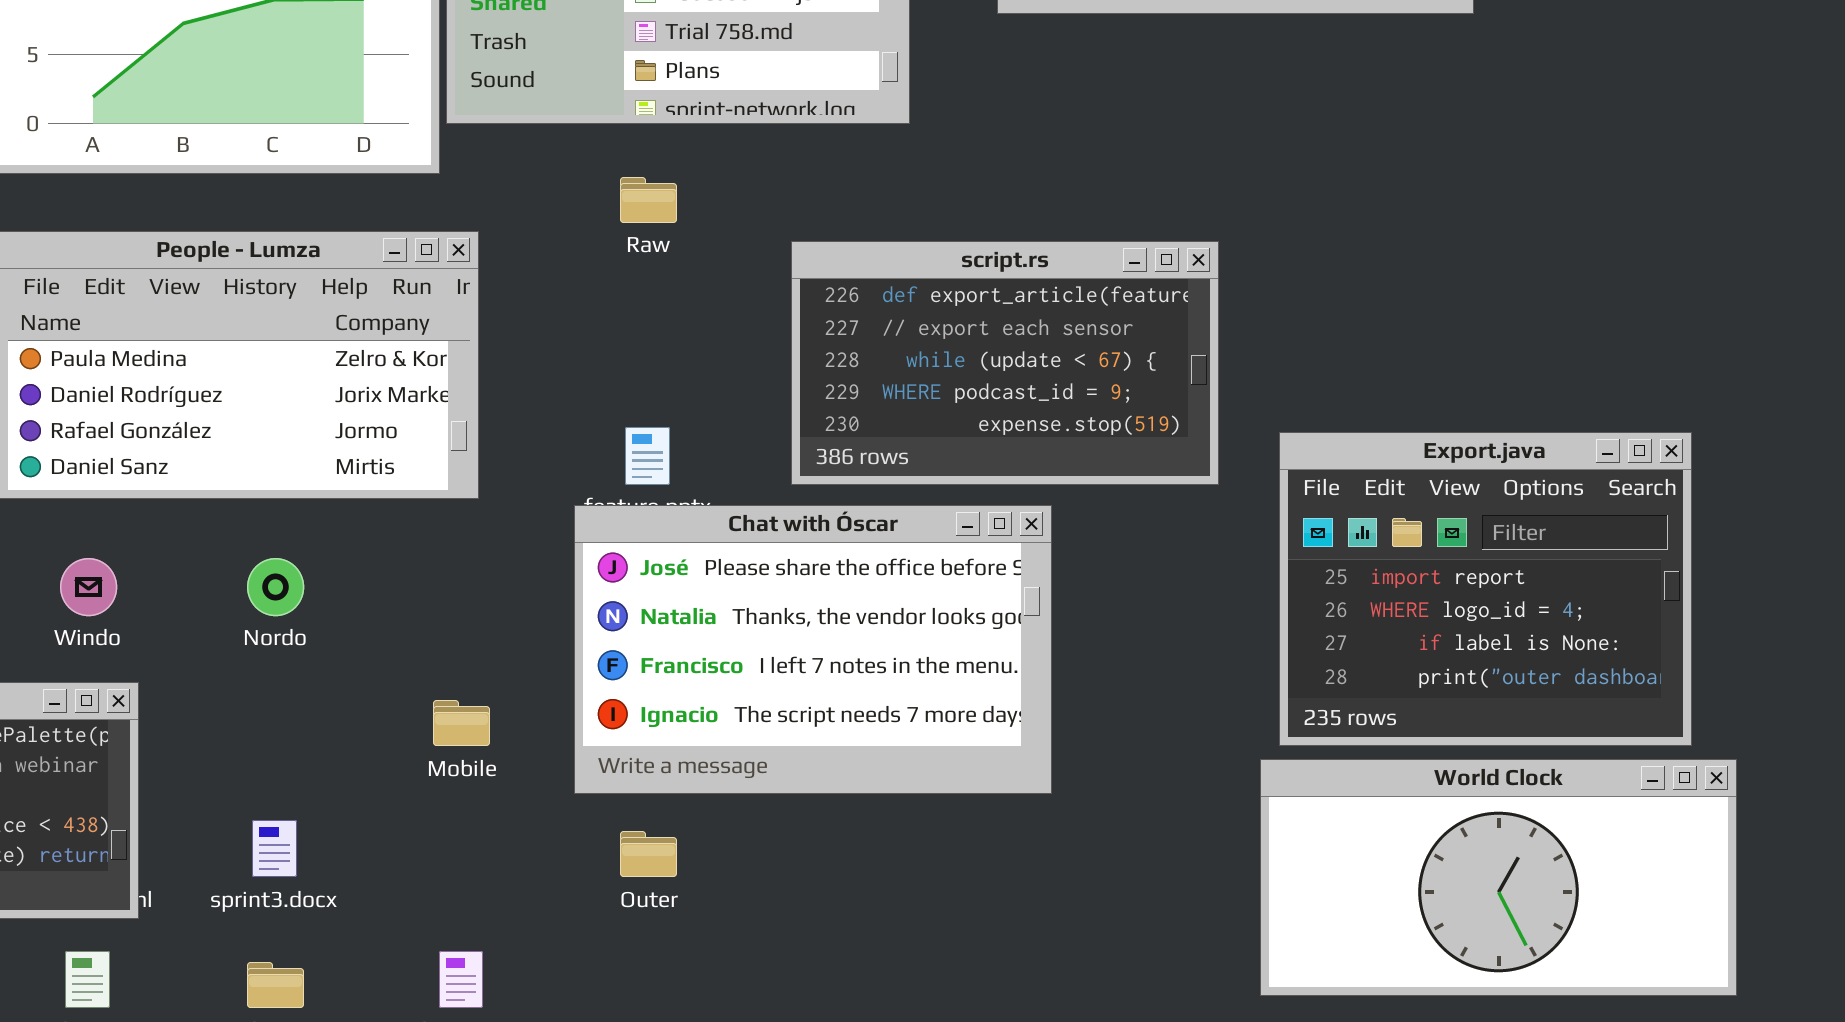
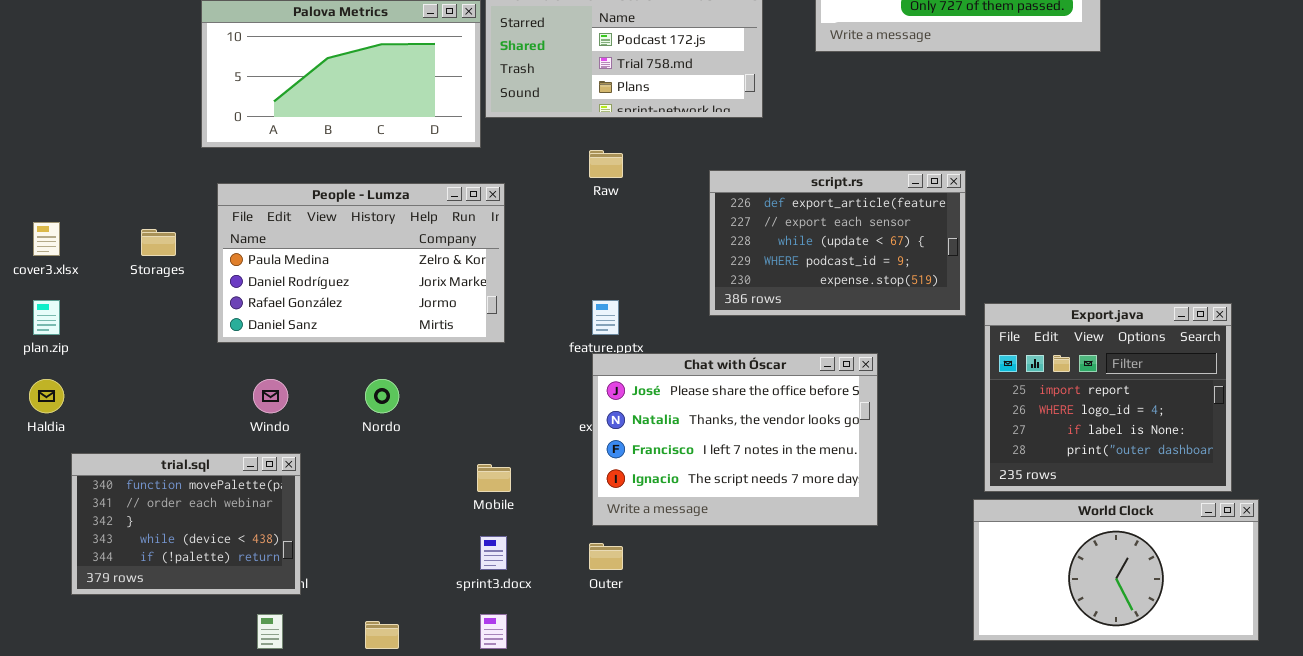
script.rs: [791,241,1219,485] -> [709,170,966,316], moved
Chat with Óscar: [574,505,1052,794] -> [592,353,878,526], moved
sprint3.docx: [252,820,297,877] -> [480,536,507,570], moved

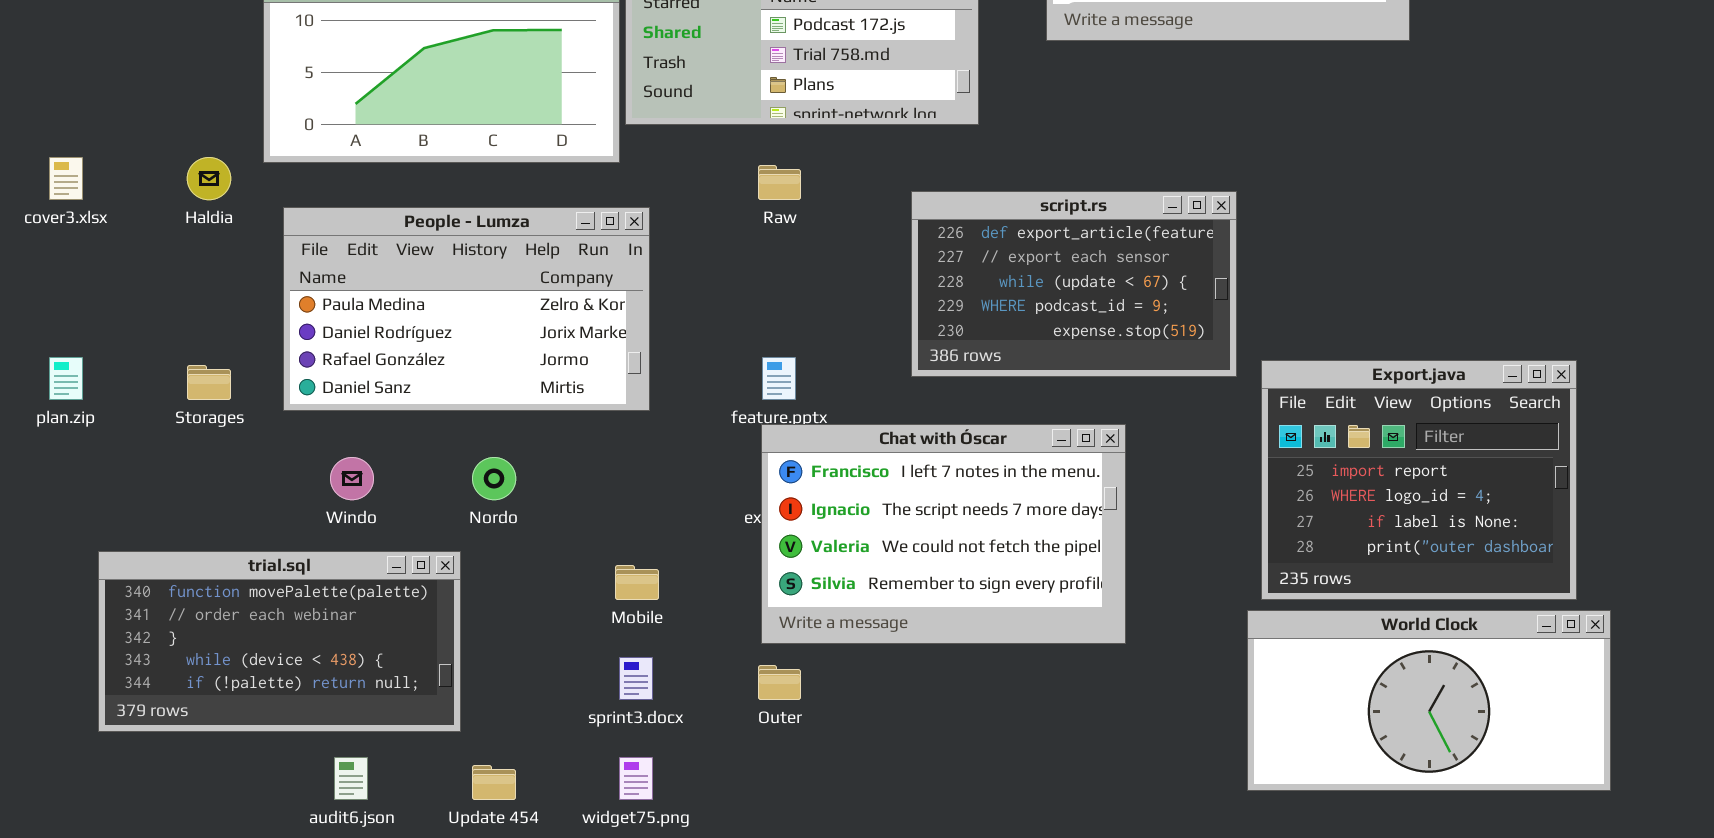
cover3.xlsx: [33,222,60,256] -> [49,157,83,200], moved
Storages: [141,229,176,256] -> [187,365,231,400], moved
Chat with Óscar: [592,353,878,526] -> [761,424,1126,644], scrolled down 2 rows
Haldia: [29,379,64,413] -> [187,157,231,200], moved
trial.sql: [71,453,301,595] -> [98,551,461,732], resized

